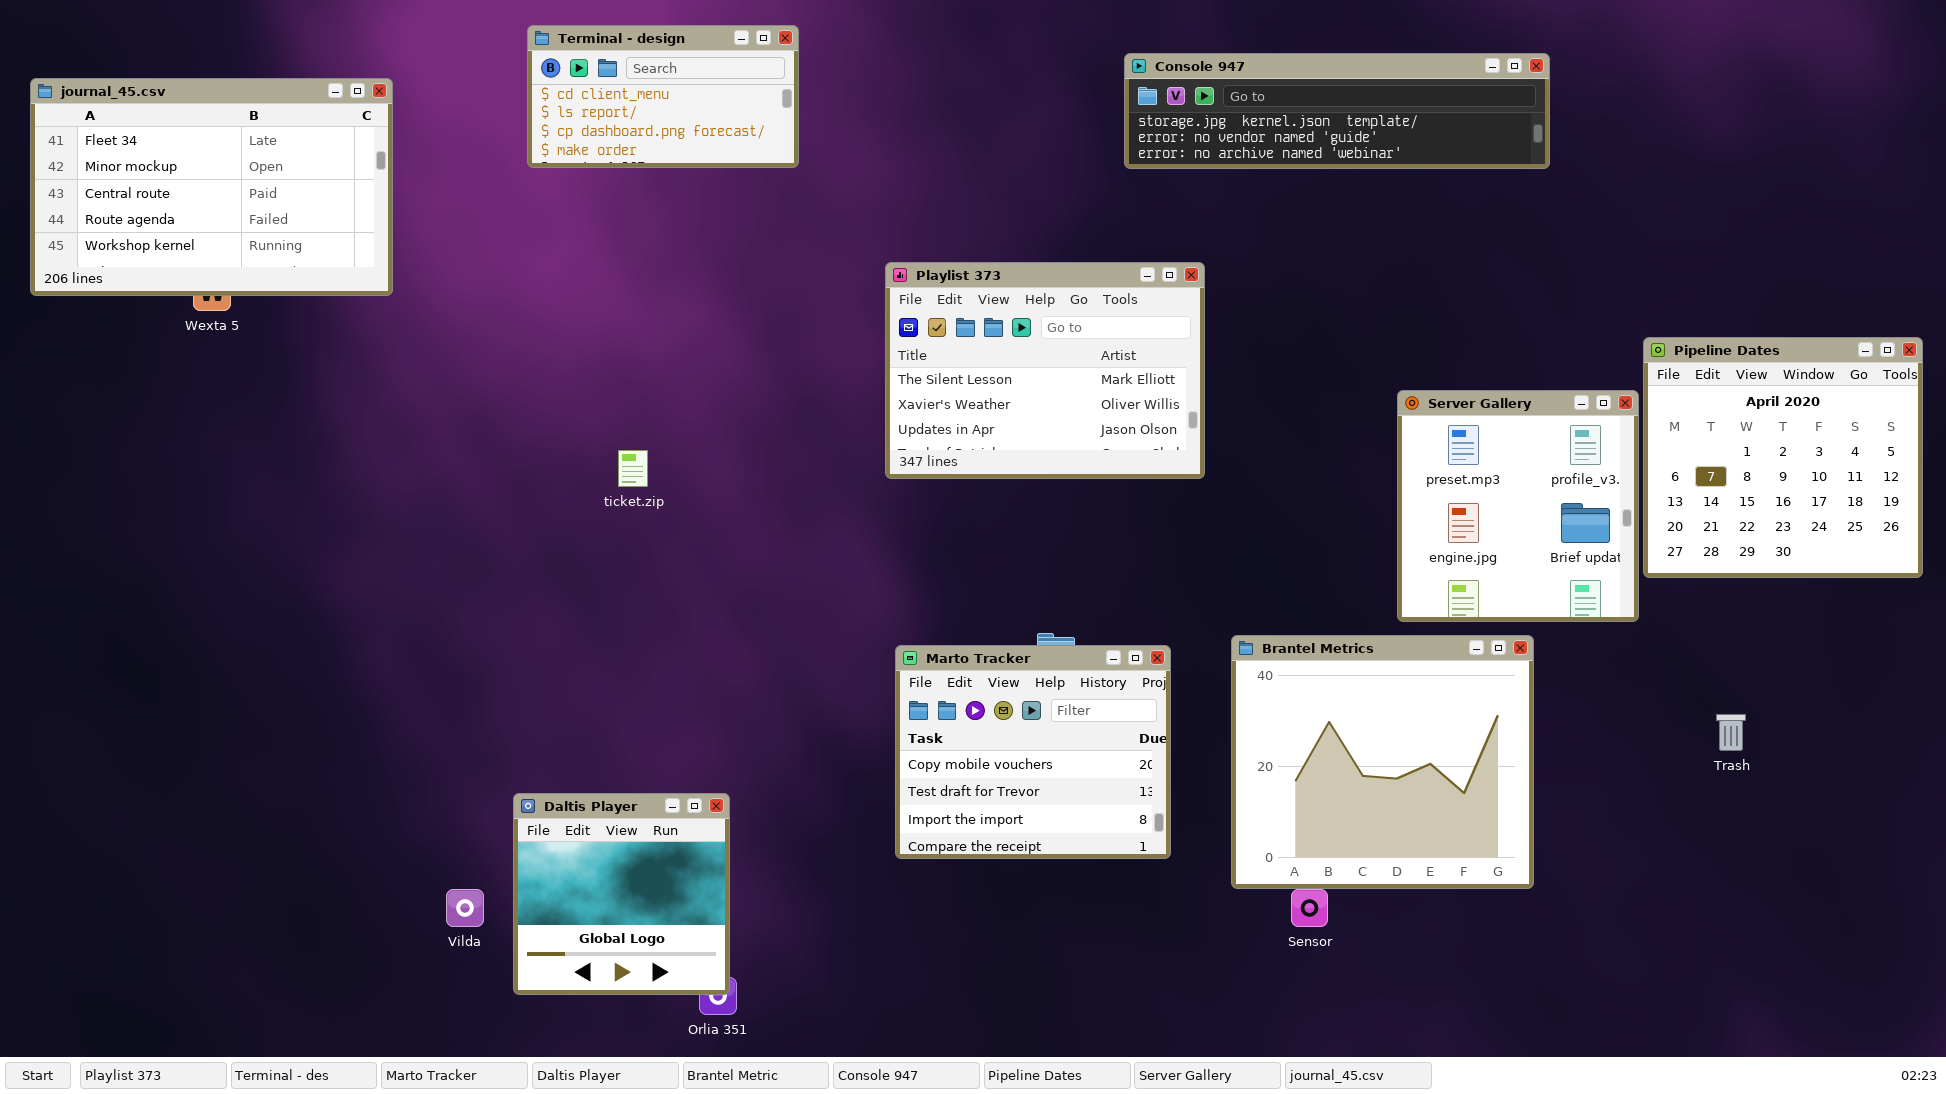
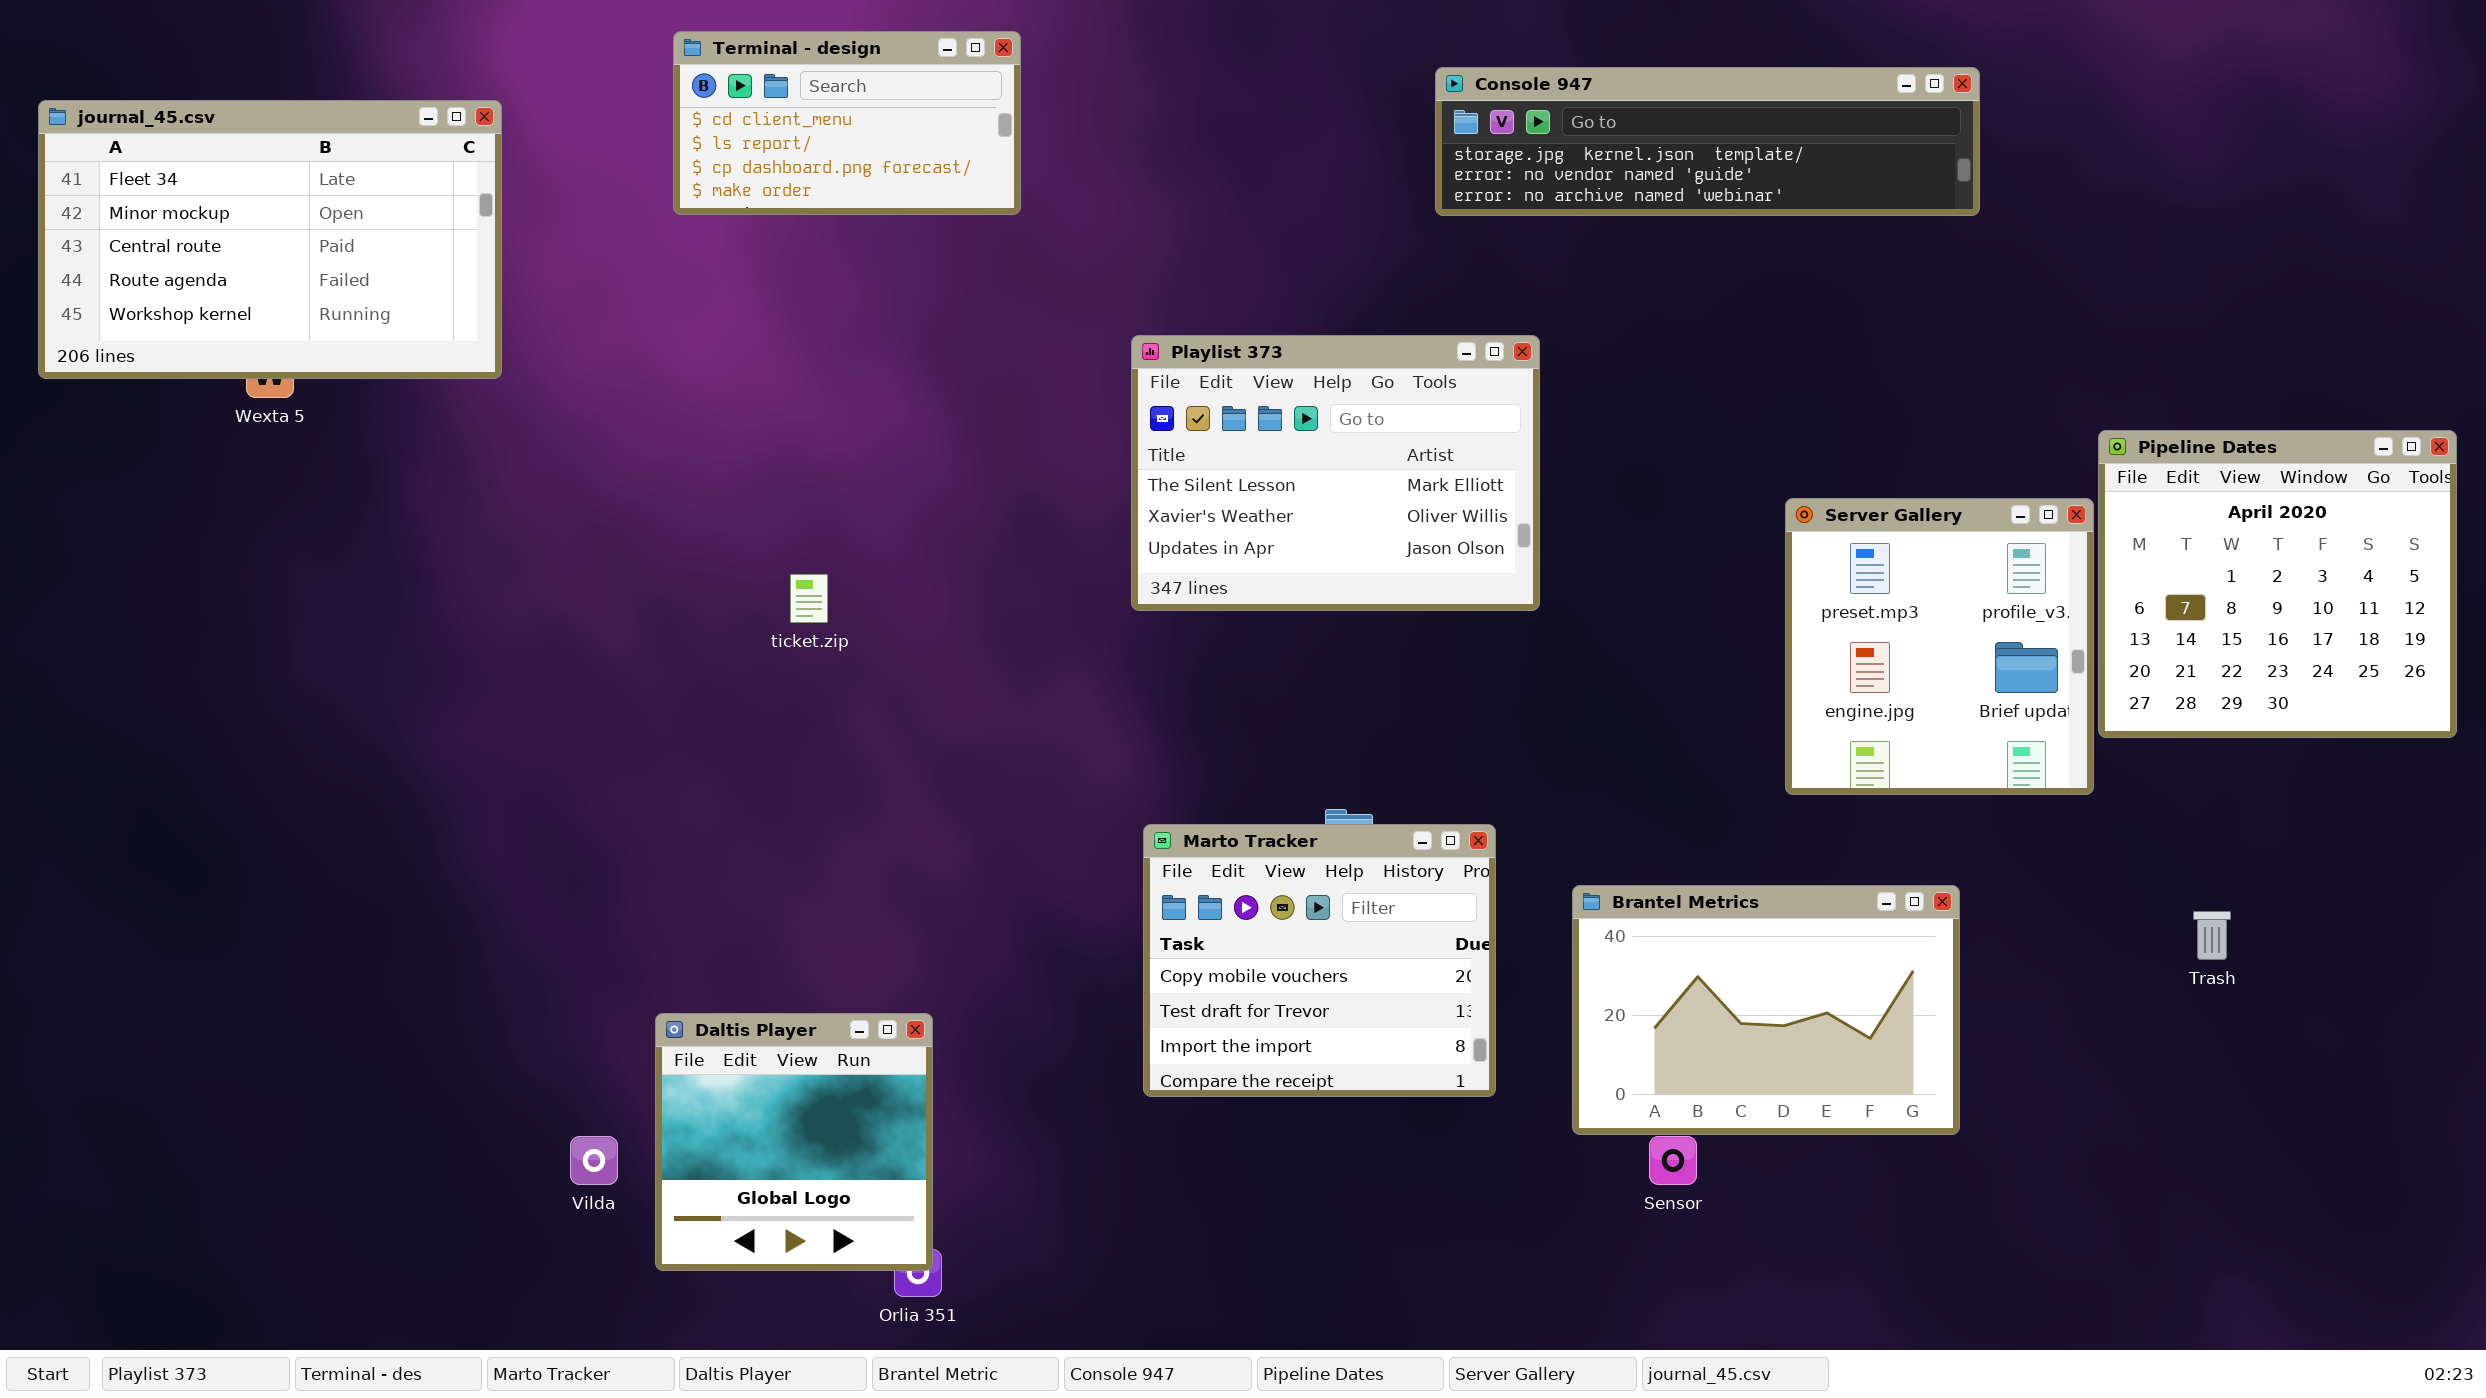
Brantel Metrics: [1231,635,1534,889] -> [1572,885,1960,1135], resized

